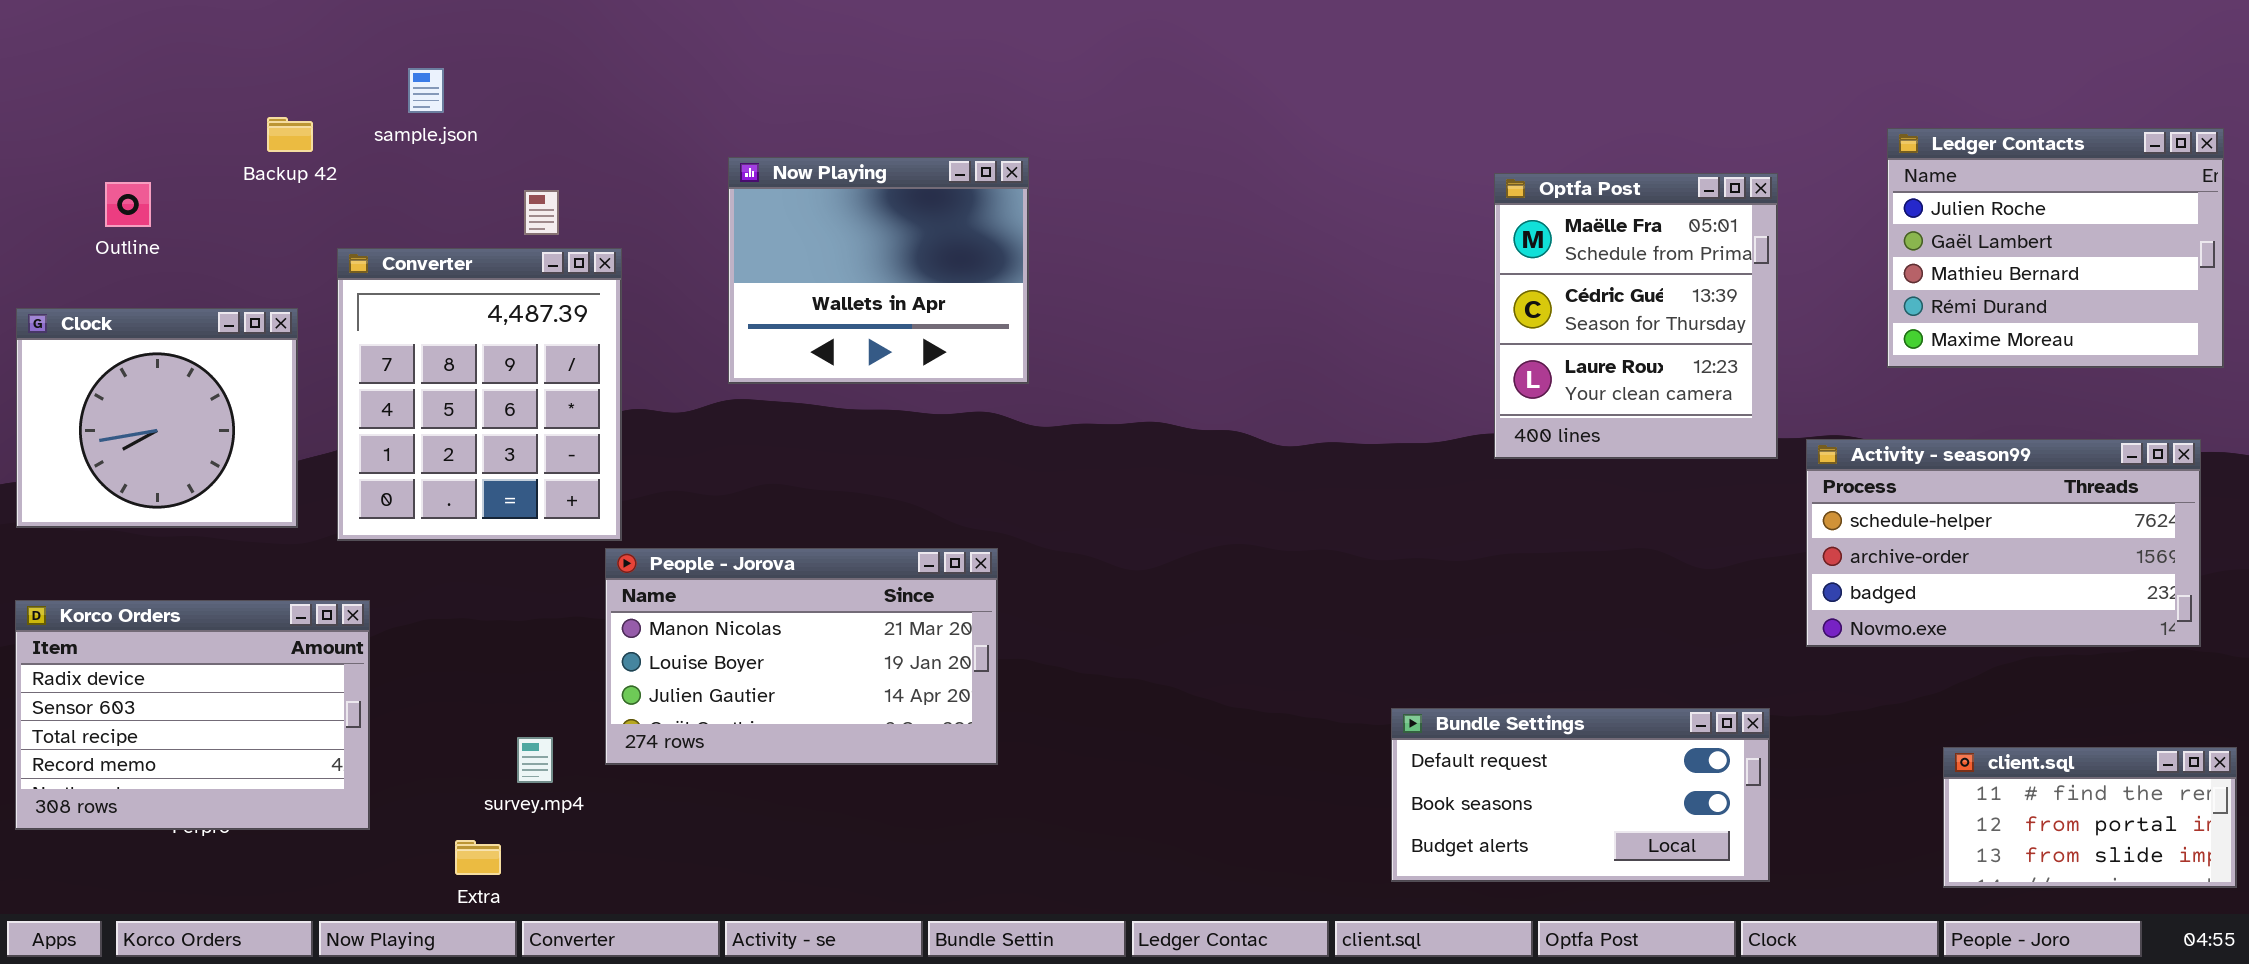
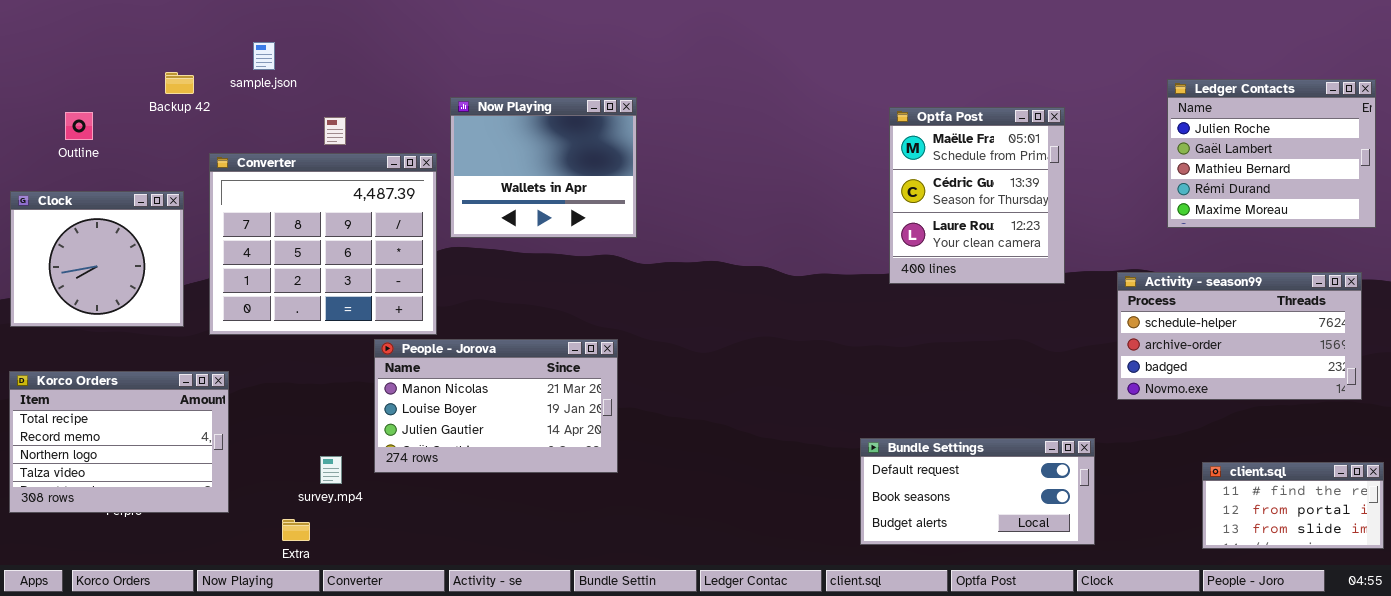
Optfa Post: [1494,173,1778,459] -> [889,107,1065,284], moved
Converter: [337,248,622,541] -> [209,153,437,335], resized
Korco Orders: [15,600,370,830] -> [9,371,229,513], scrolled down 2 rows

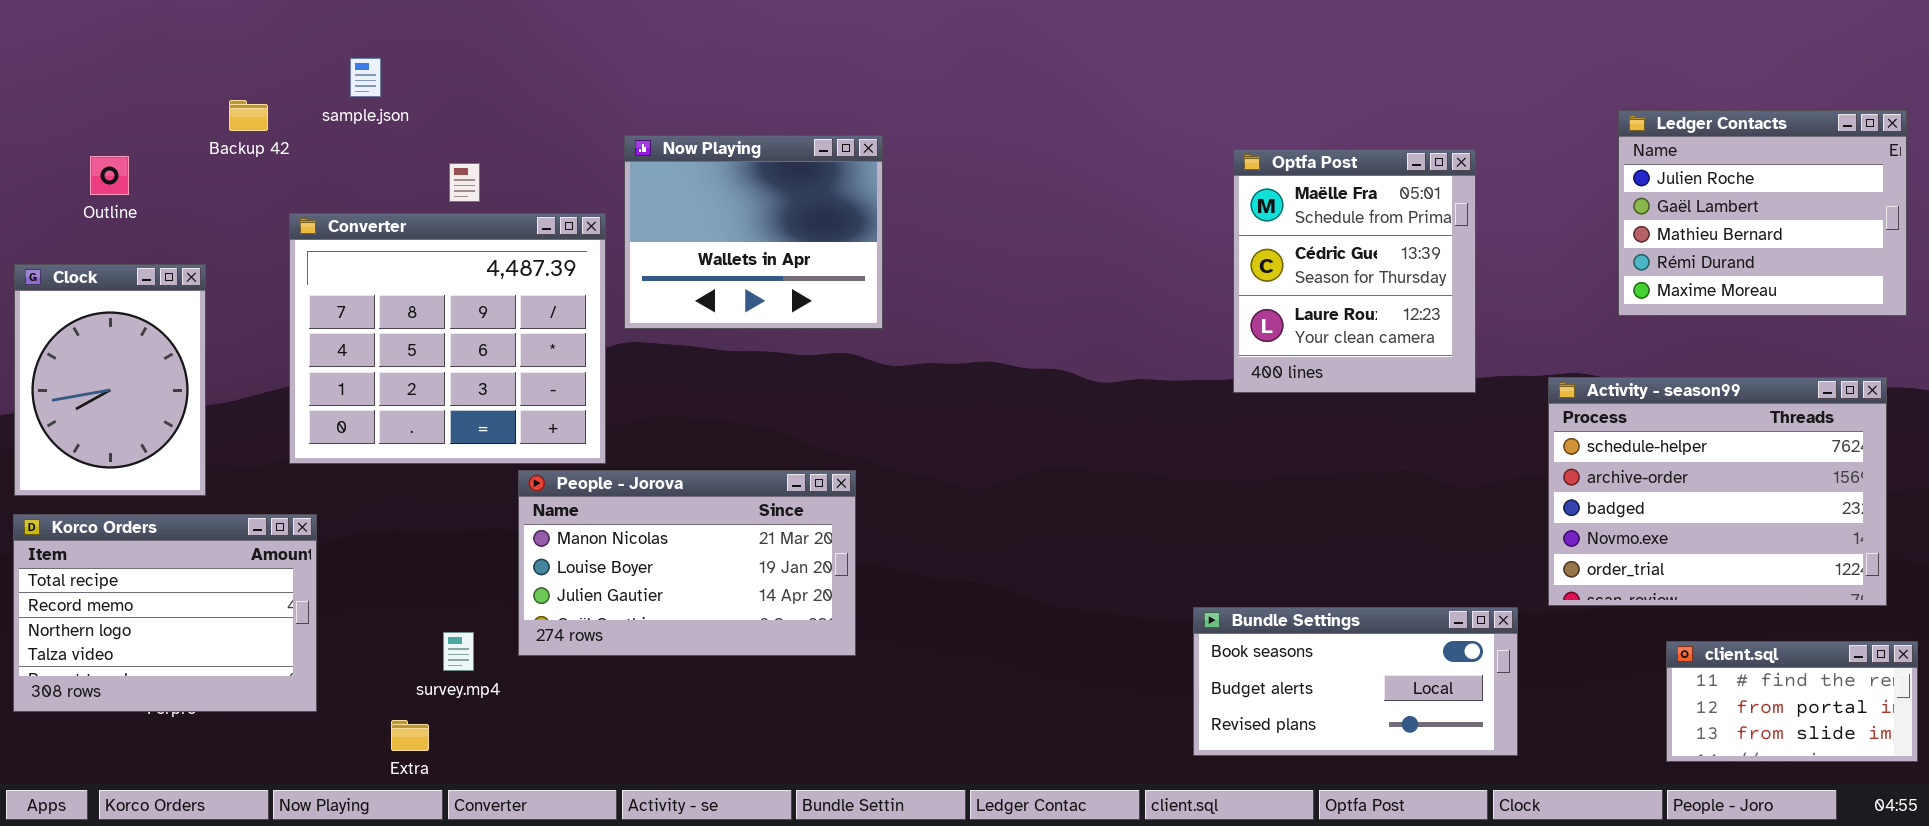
Clock: [10,191,184,327] -> [14,264,206,496], resized
Activity - season99: [1117,272,1362,400] -> [1548,377,1887,606], resized
Bundle Settings: [860,438,1095,545] -> [1193,607,1518,756], scrolled down 1 row

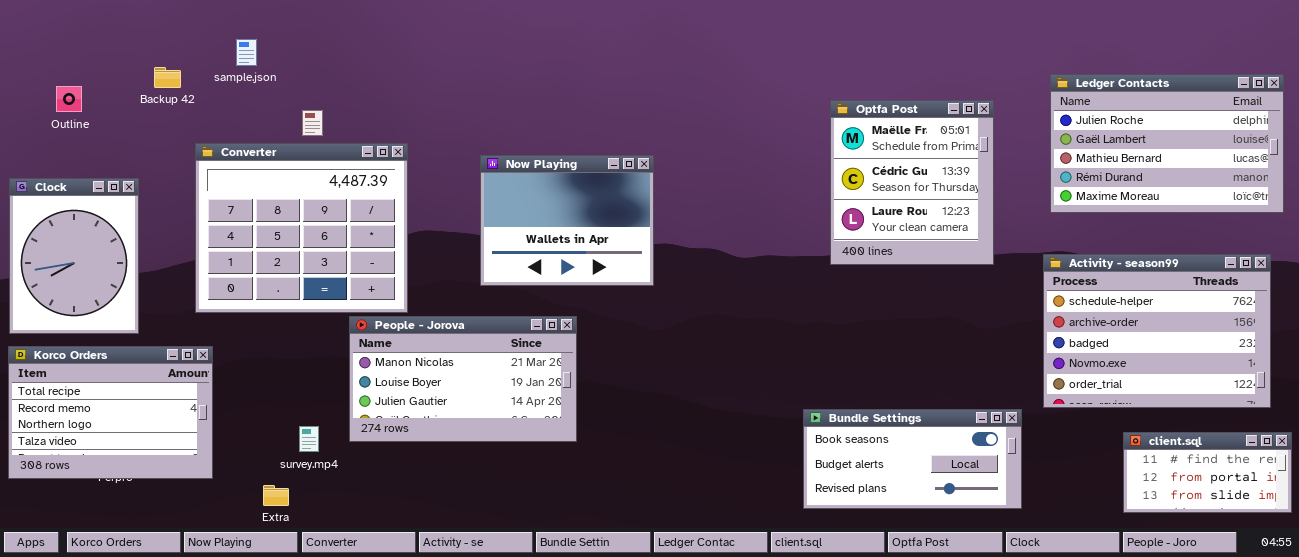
Ledger Contacts: [1618,110,1907,316] -> [1050,74,1284,213], resized
Now Playing: [624,135,883,329] -> [480,155,654,286], moved
Outline: [90,156,129,195] -> [56,86,82,112], moved

